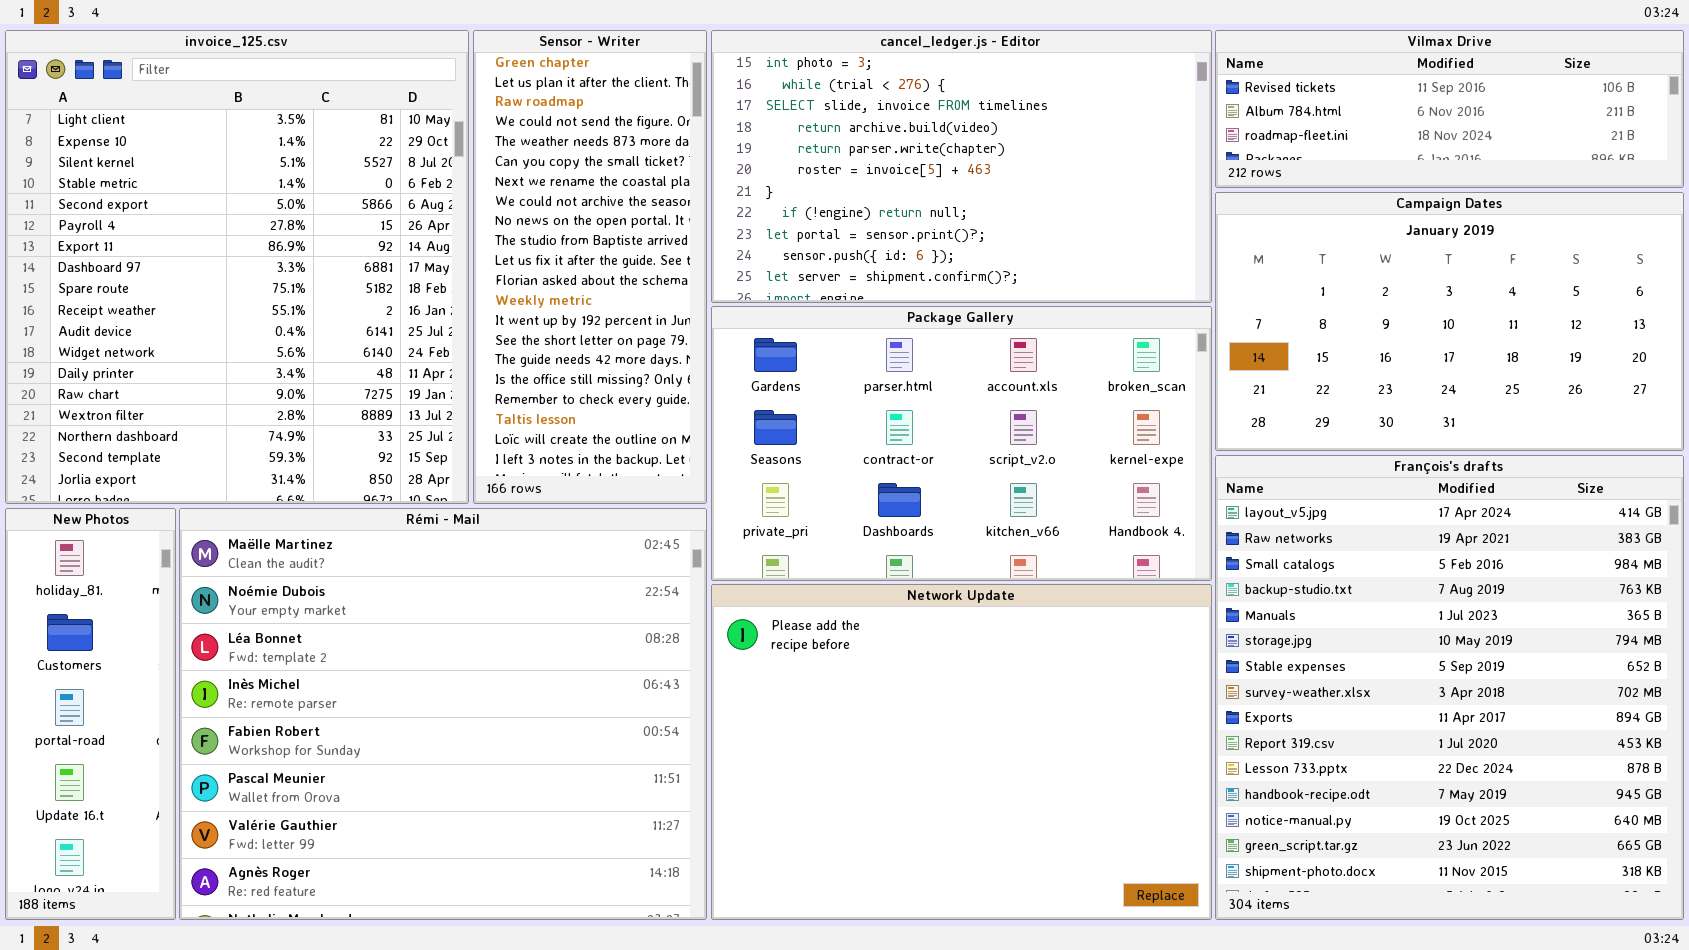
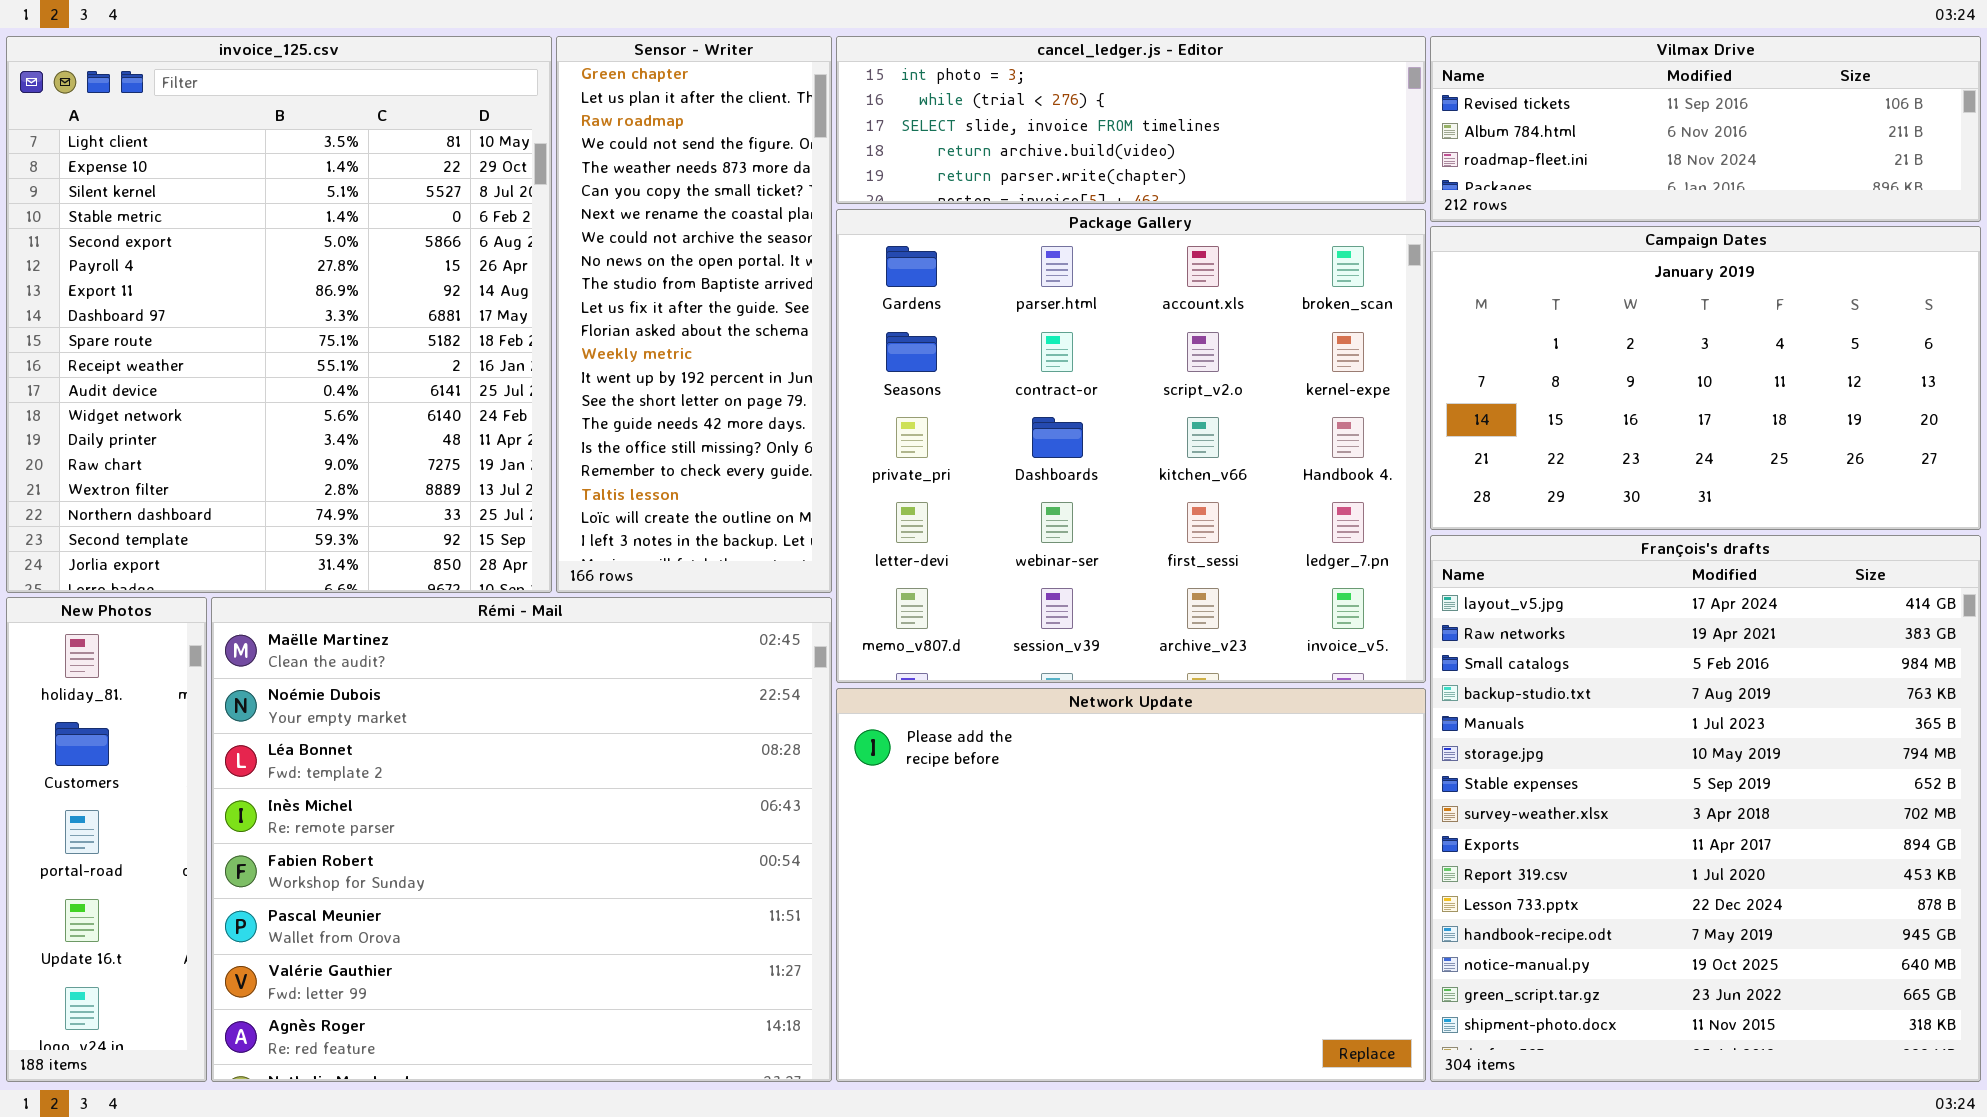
cancel_ledger.js - Editor: [711,30,1212,303] -> [836,36,1426,204], resized
Package Gallery: [711,306,1212,581] -> [836,209,1426,683], resized

